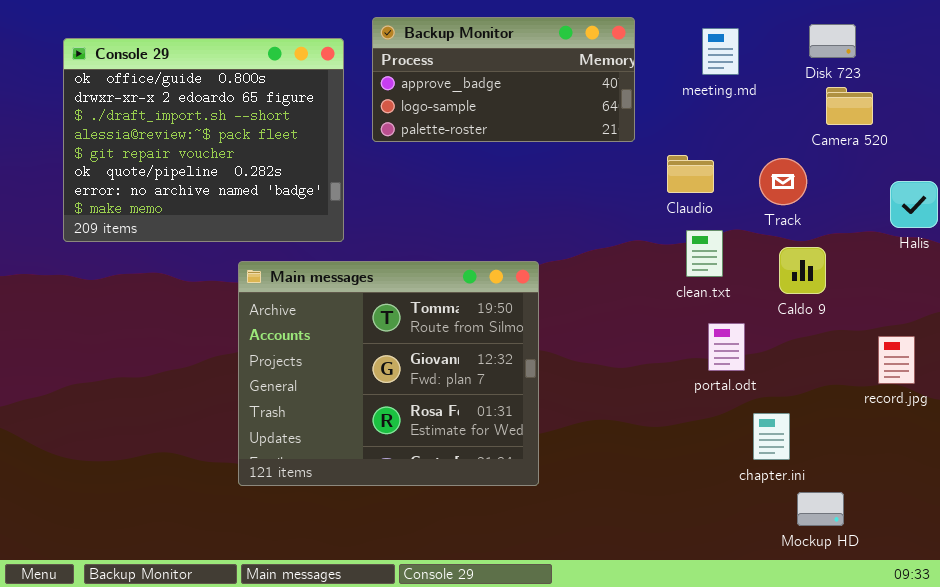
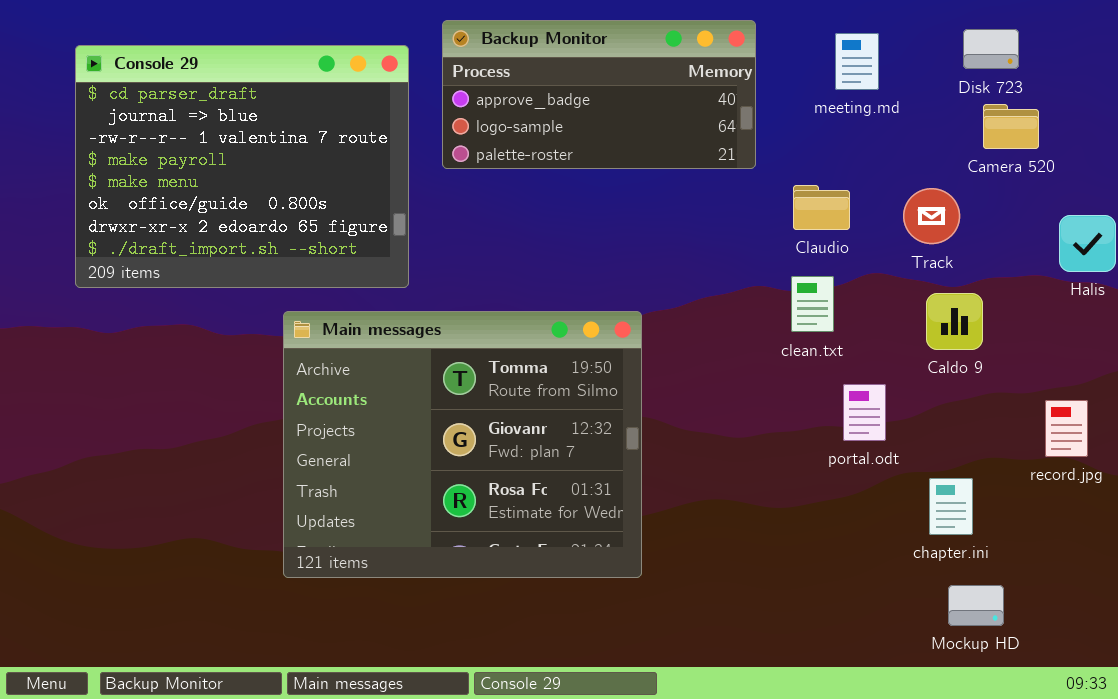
Console 29: [63,38,344,242] -> [75,45,409,288], scrolled up 5 rows
clean.txt: [686,230,723,277] -> [791,276,834,332], moved
chapter.ini: [753,413,790,460] -> [929,478,973,535], moved

